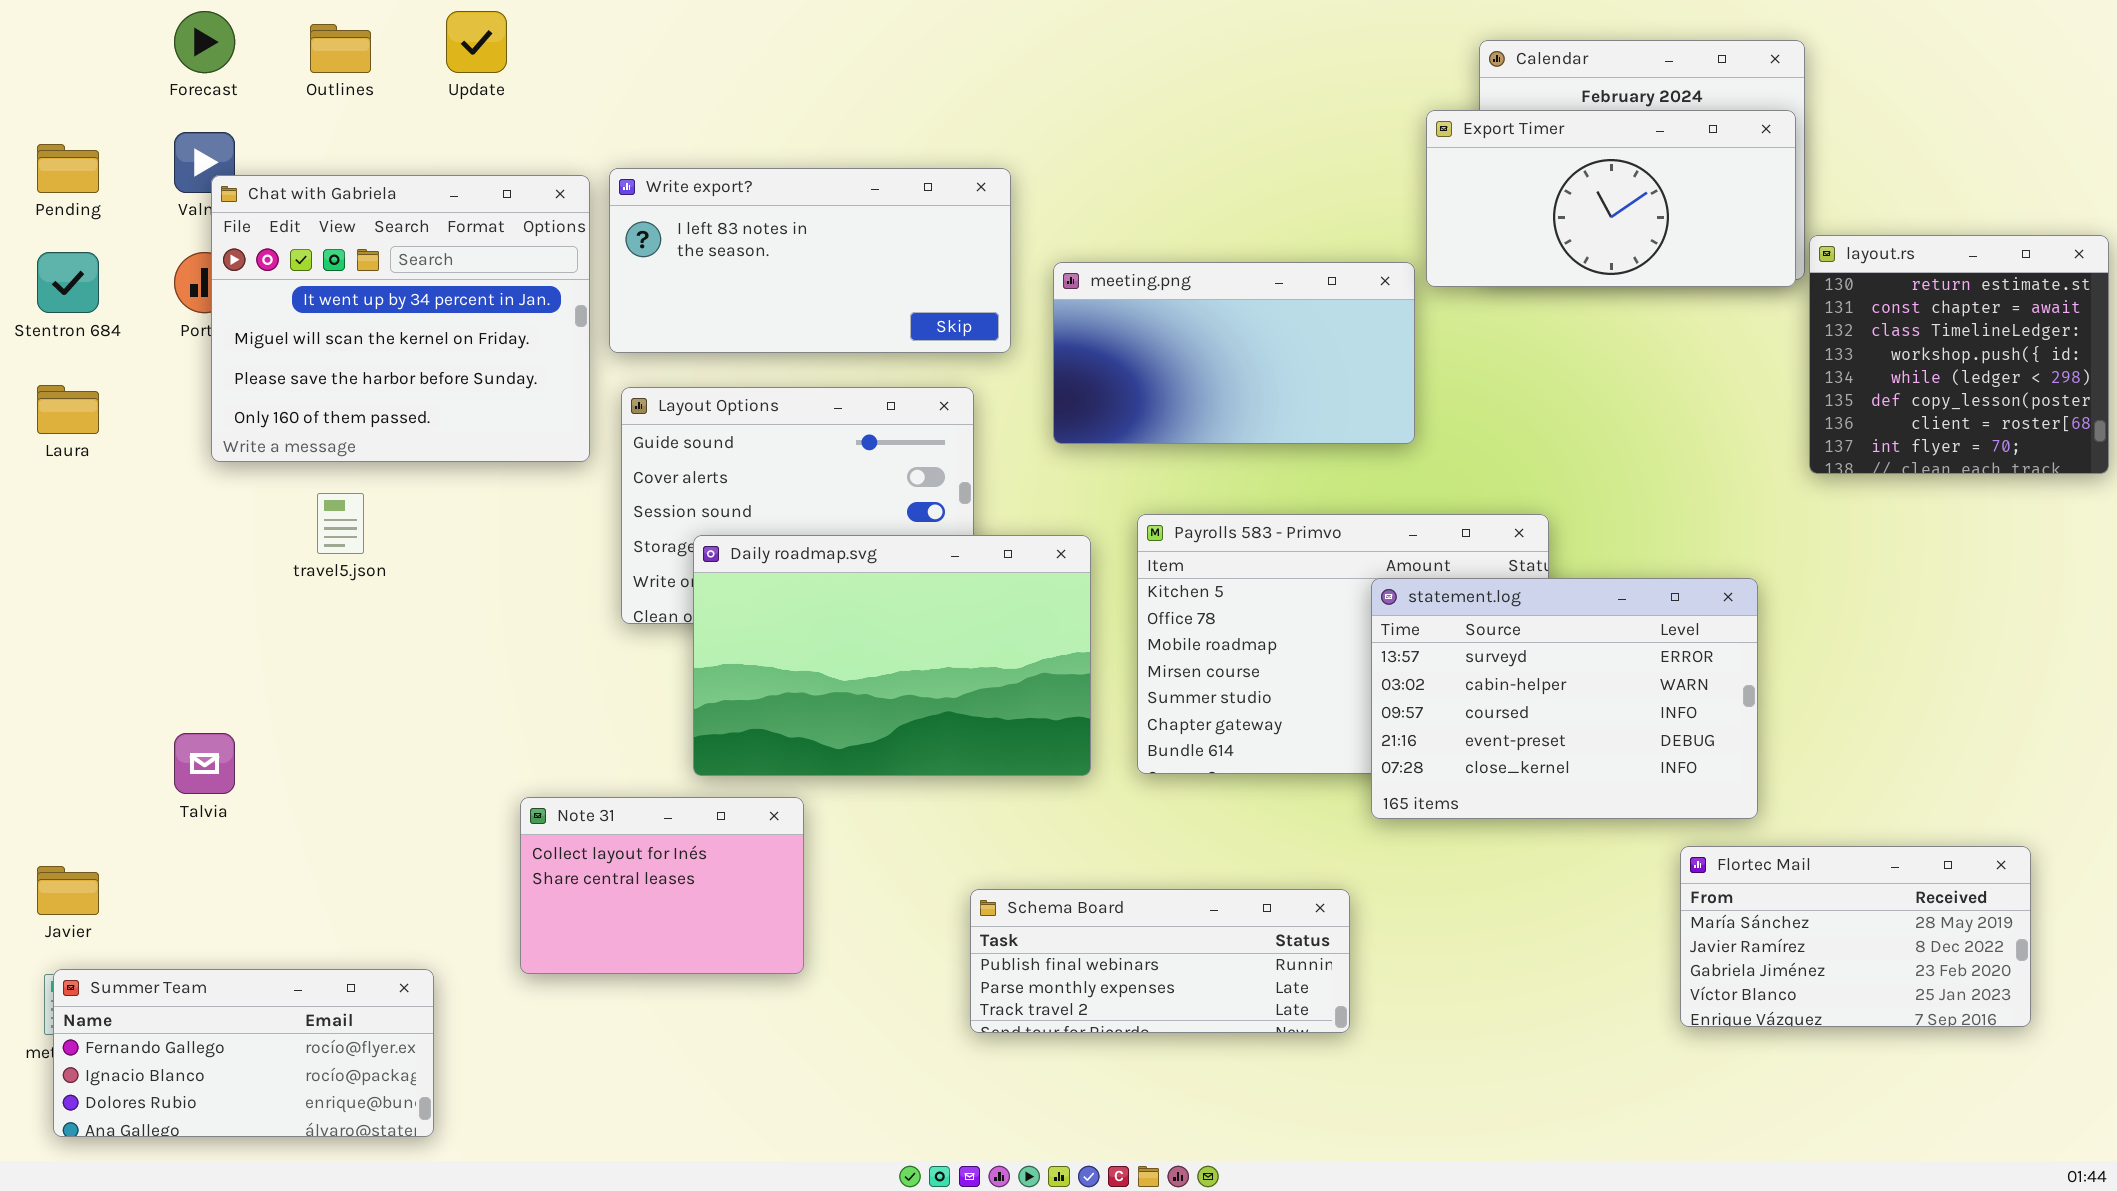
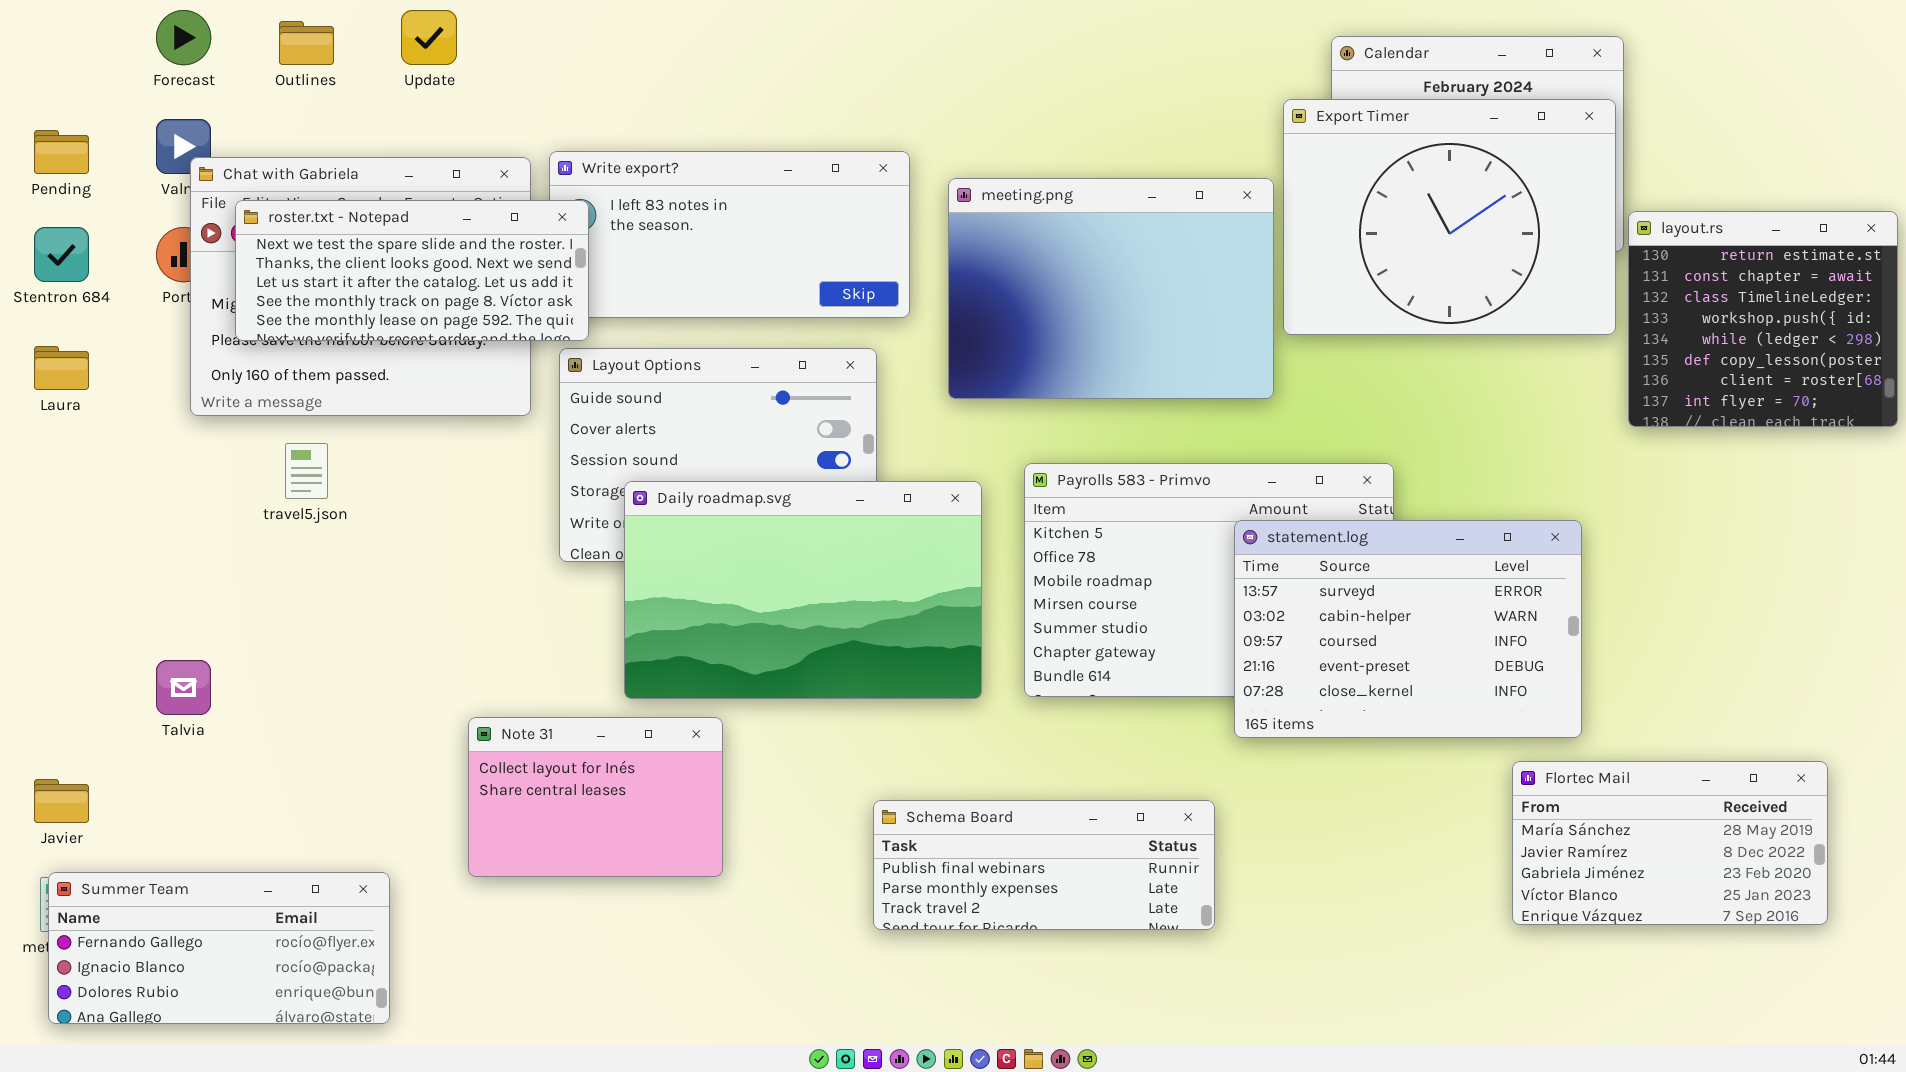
Export Timer: [1426,110,1796,287] -> [1283,99,1616,335], resized
roster.txt - Notepad: none -> [235,200,589,341], opened
meeting.png: [1053,262,1415,444] -> [948,178,1274,399], resized

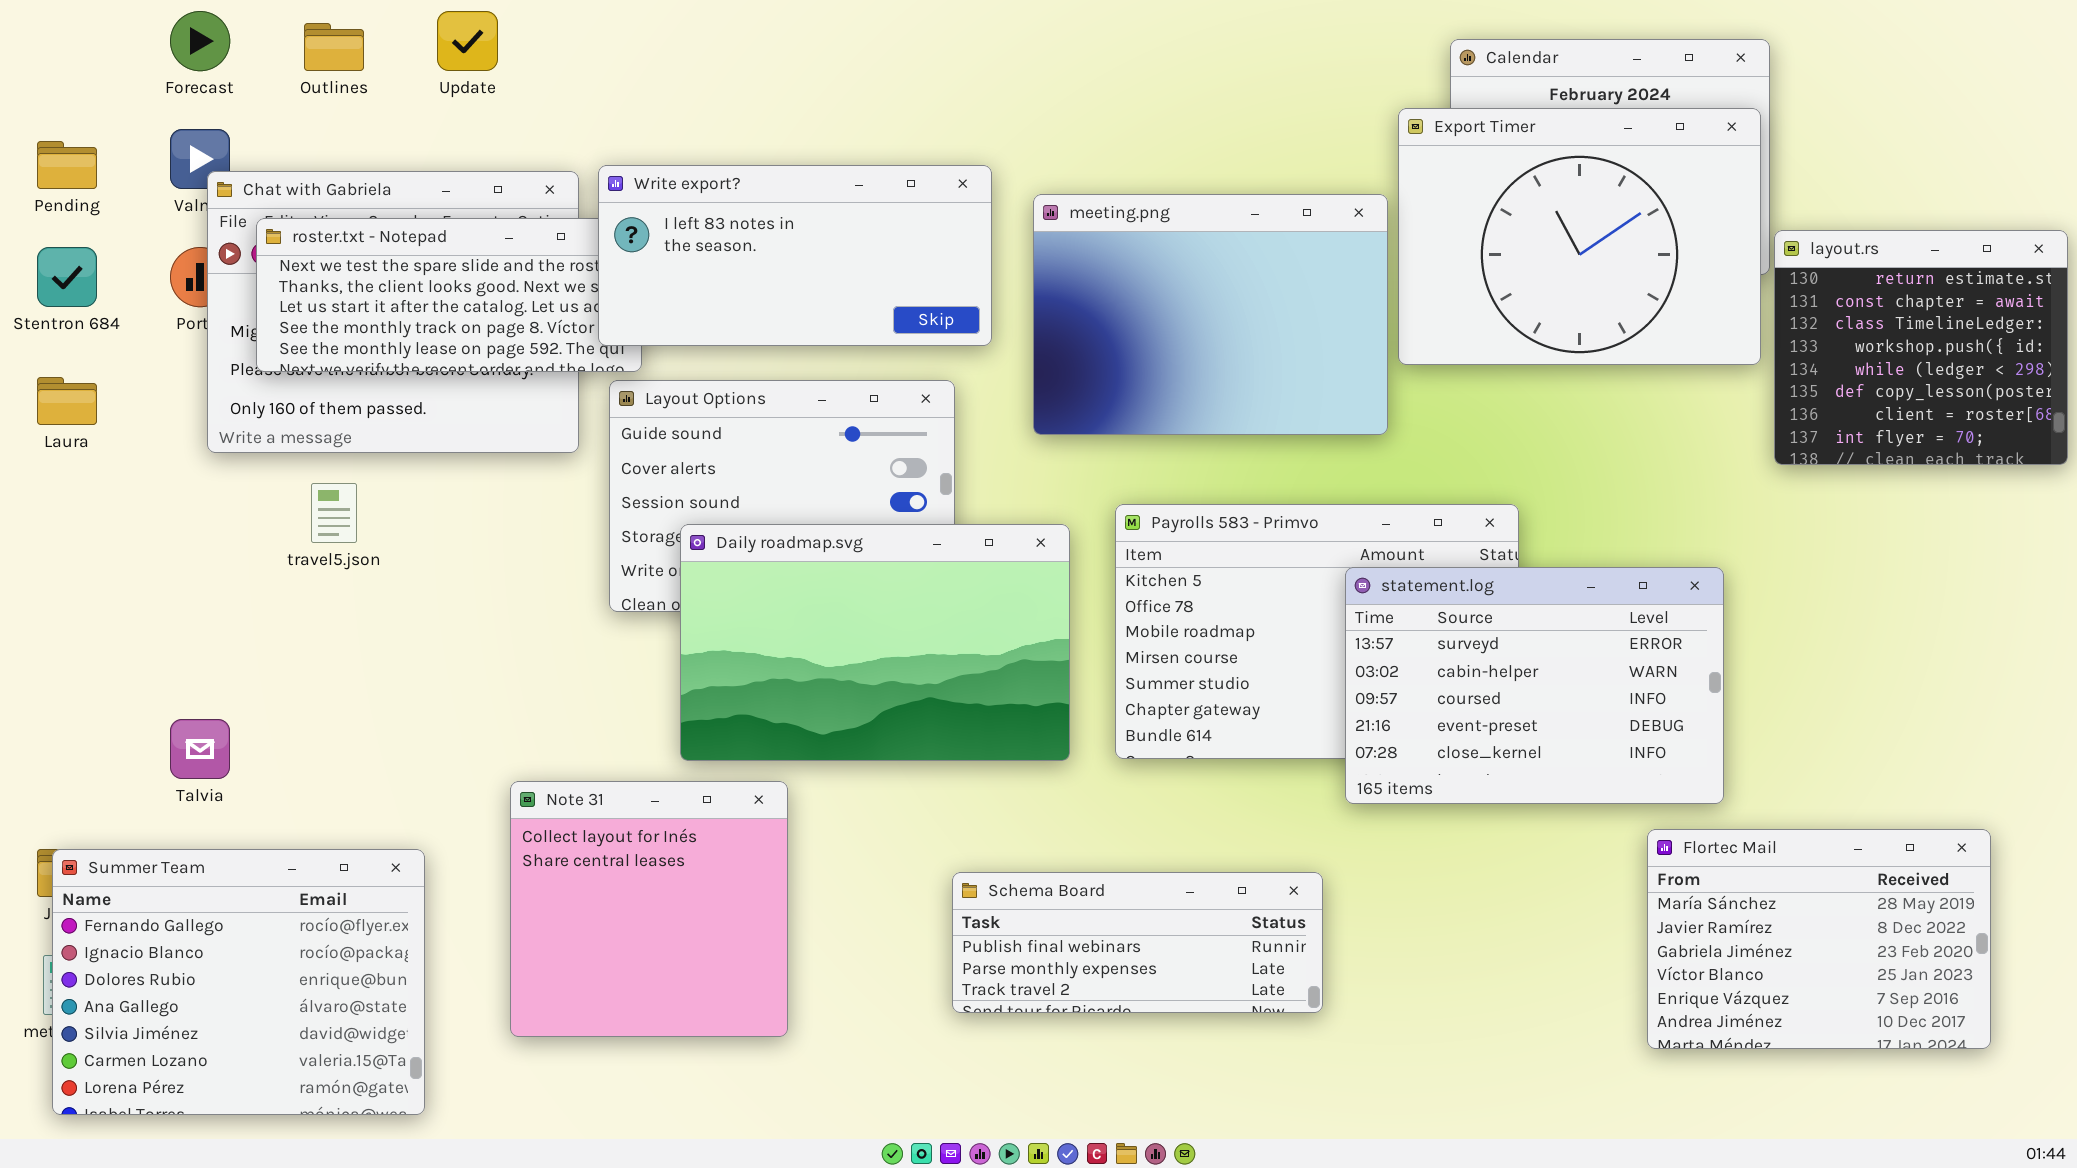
Write export?: [549,151,910,318] -> [598,165,992,346], raised
Note 31: [468,717,723,877] -> [510,781,788,1037], resized
Flortec Mail: [1512,761,1828,925] -> [1647,829,1991,1049], resized
Summer Team: [48,872,390,1024] -> [52,849,425,1115], resized

